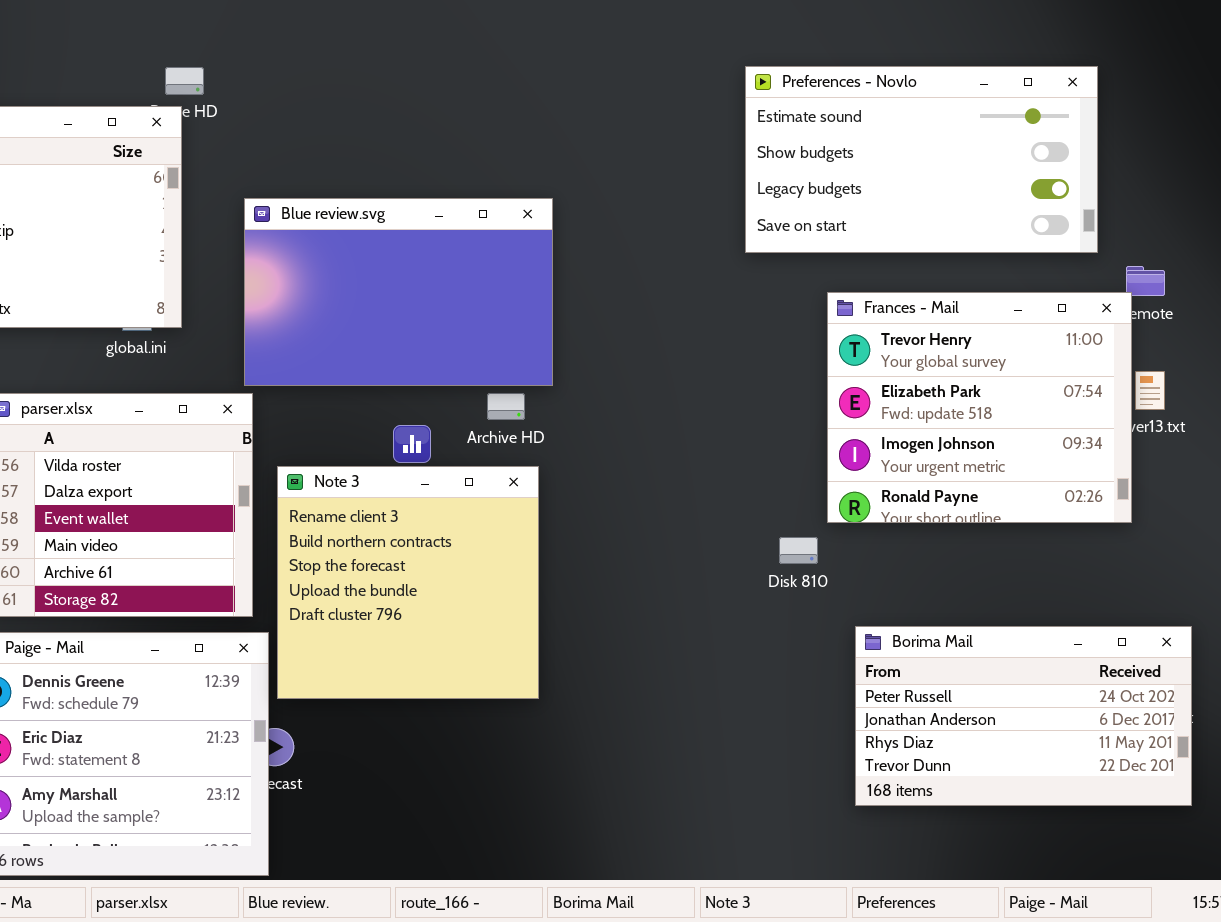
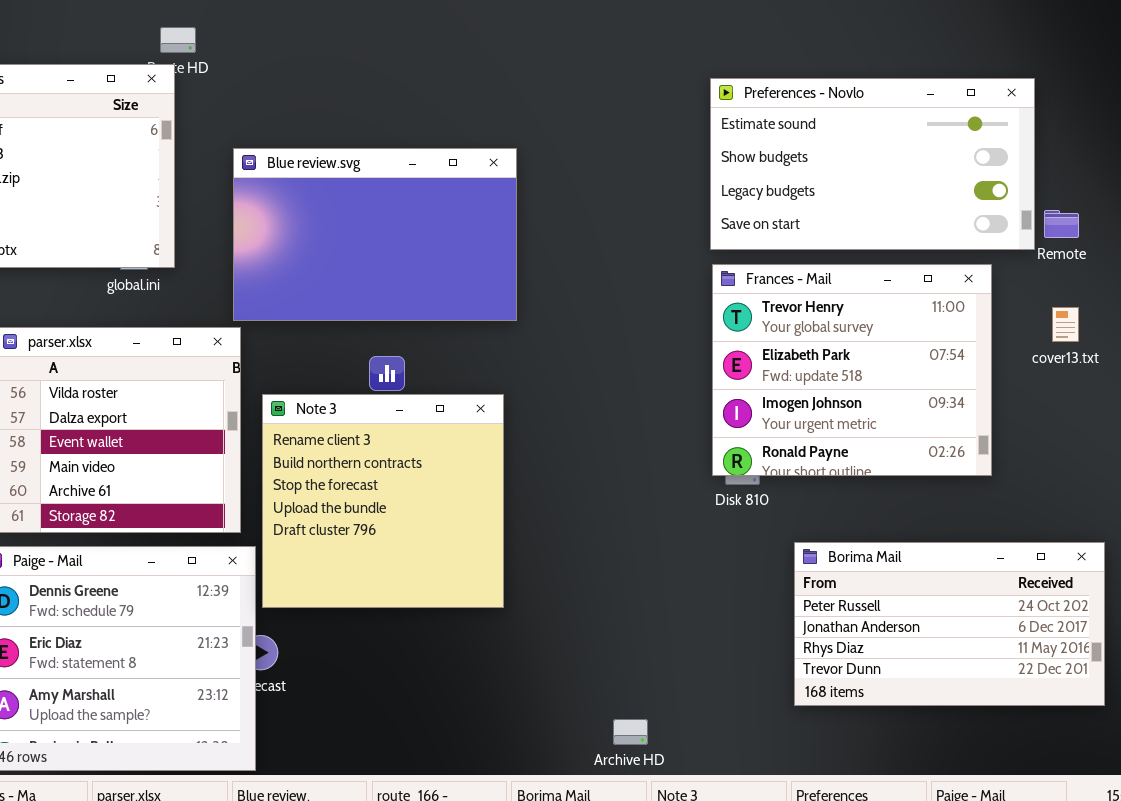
Preferences - Novlo: [745,66,1098,253] -> [710,78,1035,250], moved
Frances - Mail: [827,292,1132,523] -> [712,264,992,476], moved
Archive HD: [487,393,525,420] -> [613,719,648,745], moved

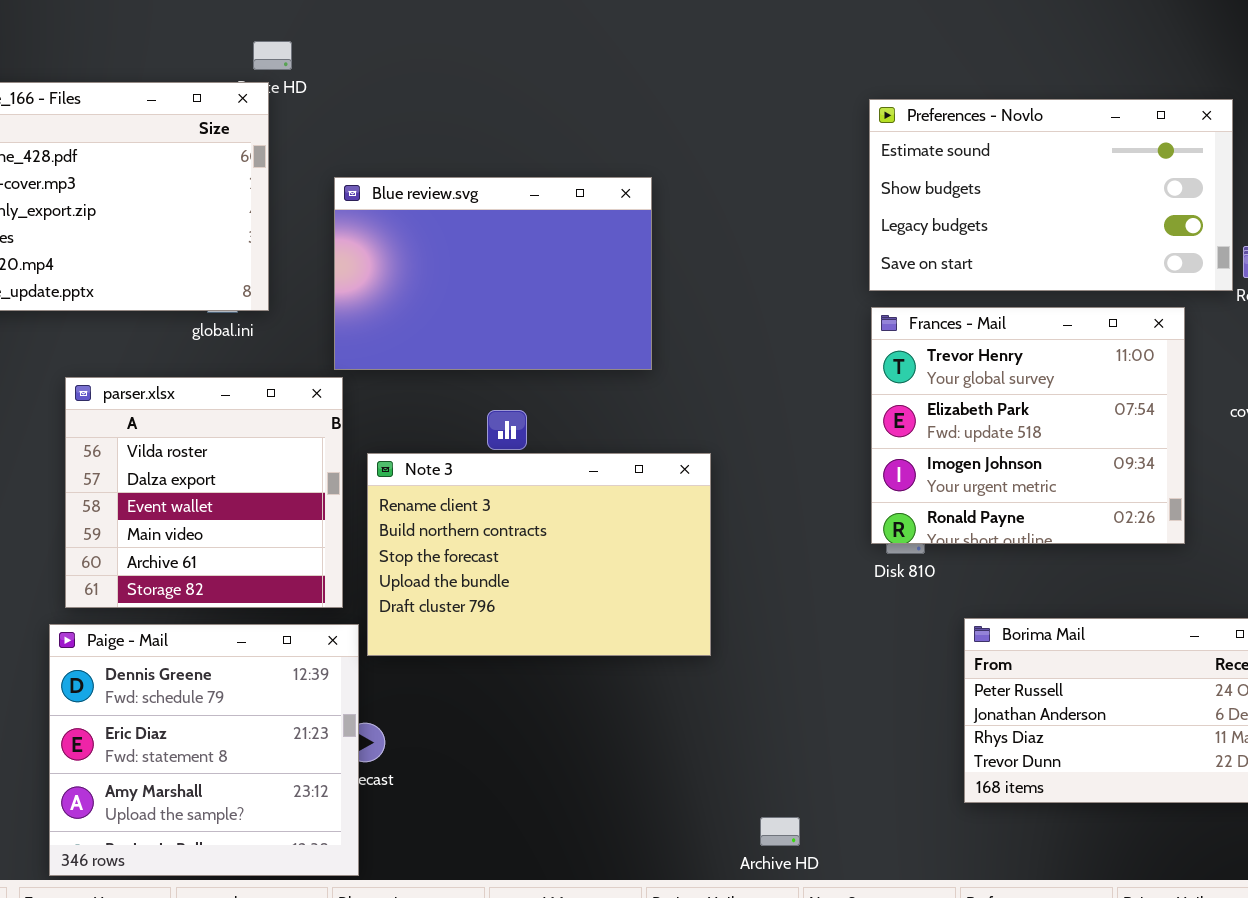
Note 3: [262,394,504,608] -> [367,453,711,656], resized

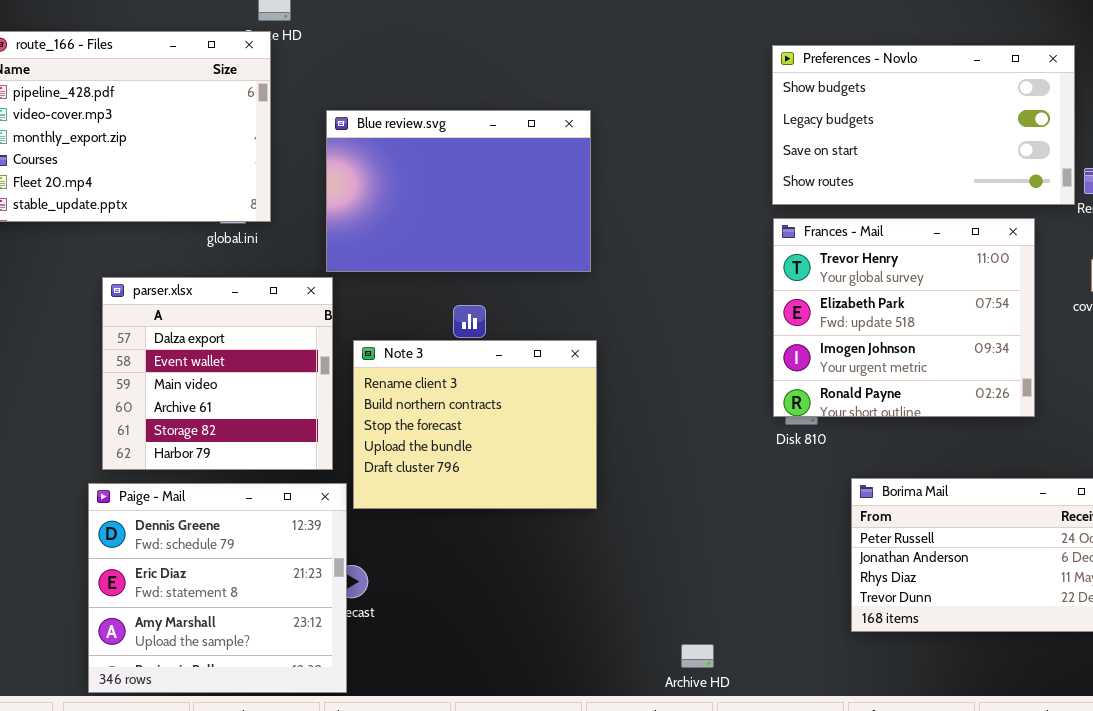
Preferences - Novlo: [869,99,1233,291] -> [772,45,1075,205], scrolled down 1 row
parser.xlsx: [65,377,343,608] -> [102,277,333,470], scrolled down 1 row
Note 3: [367,453,711,656] -> [353,340,597,509], resized

